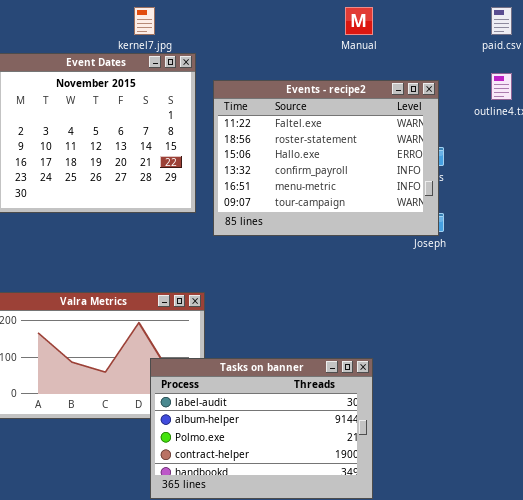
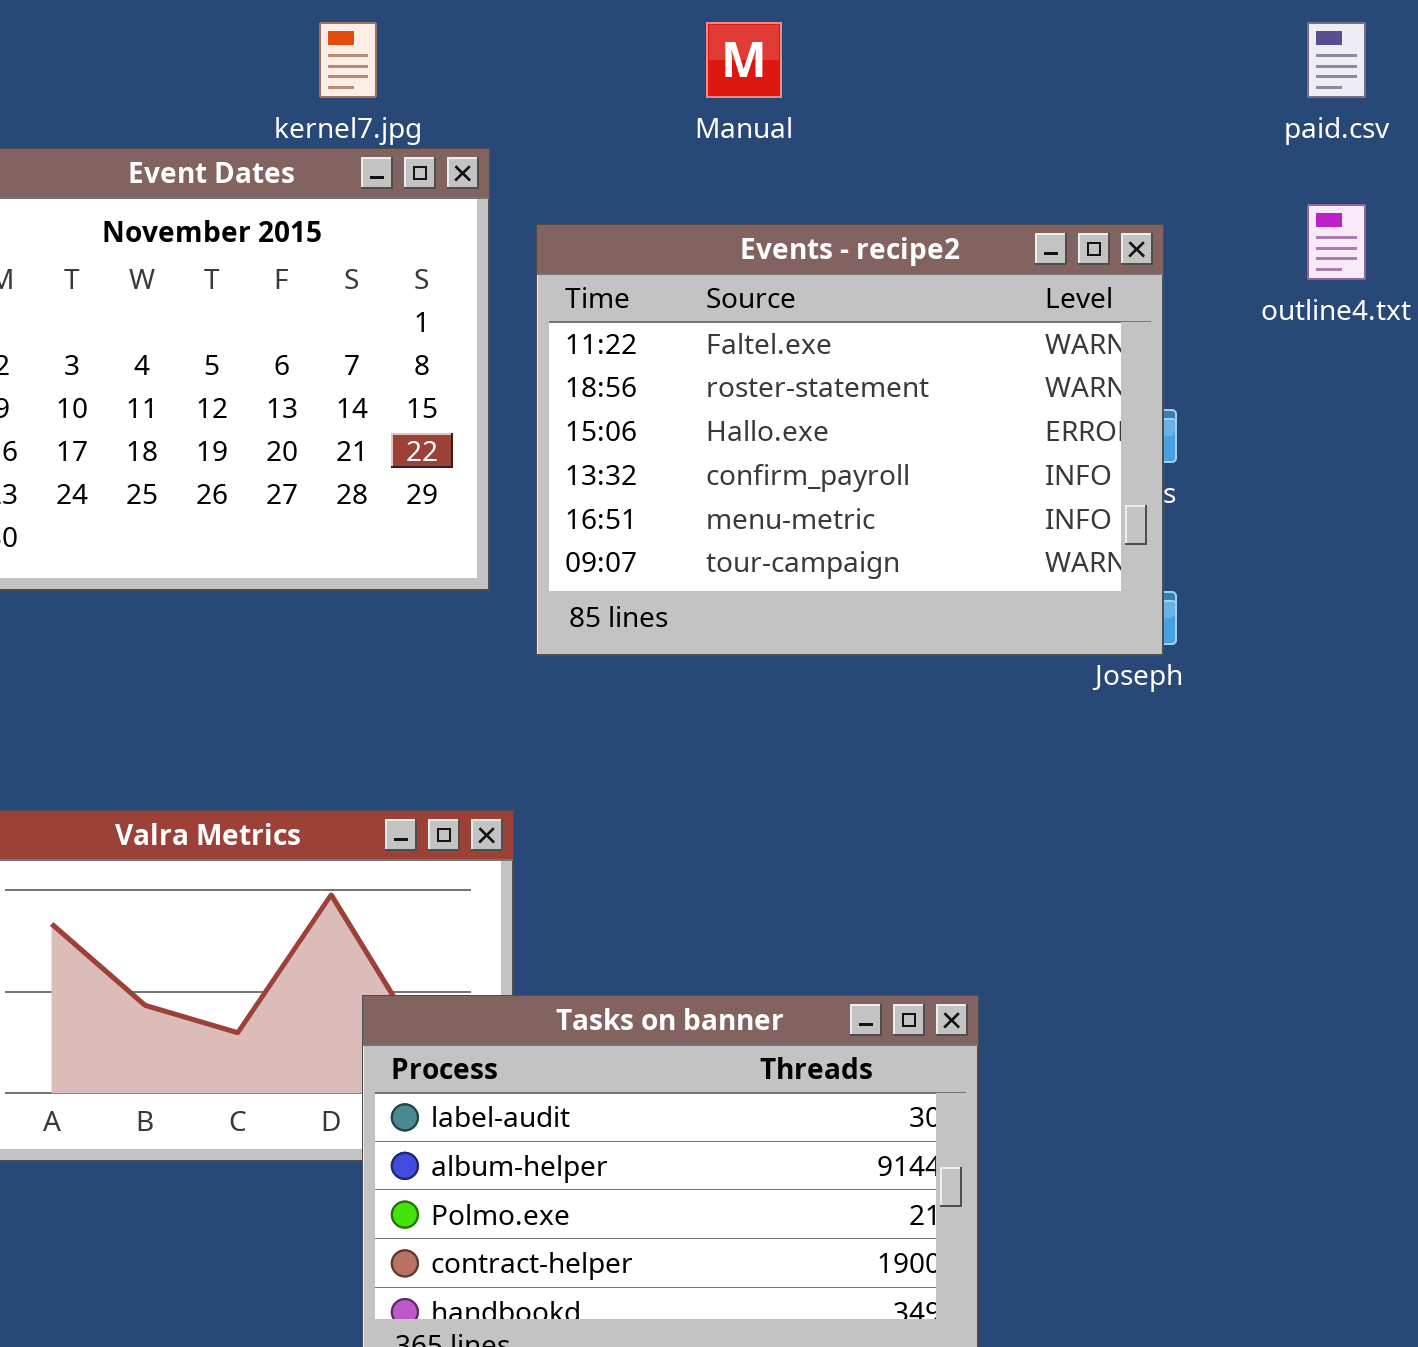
Manual: [345,7,373,35] -> [706,22,782,98], moved

